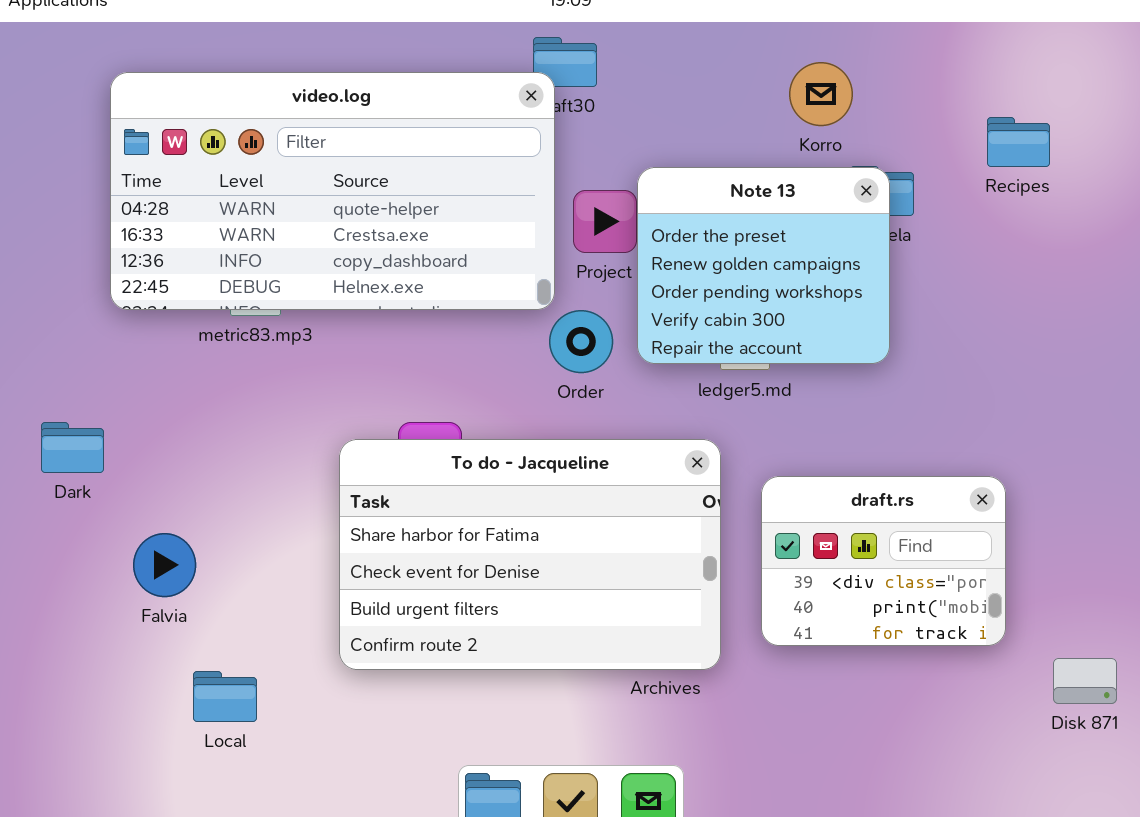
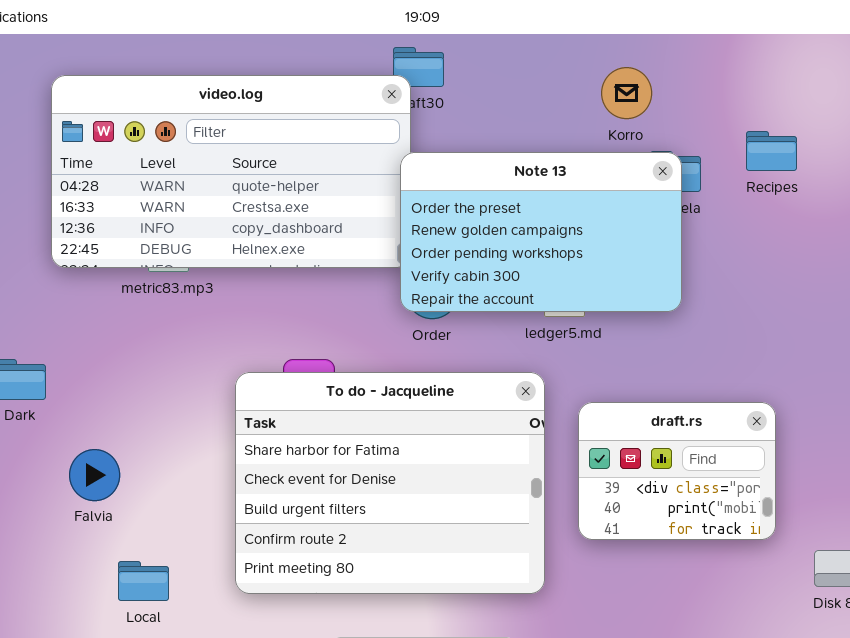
Recipes: [987,117,1050,167] -> [746,131,797,171], moved
Note 13: [637,167,890,364] -> [400,152,682,312], resized
To do - Jacqueline: [339,439,721,670] -> [235,372,545,594], resized

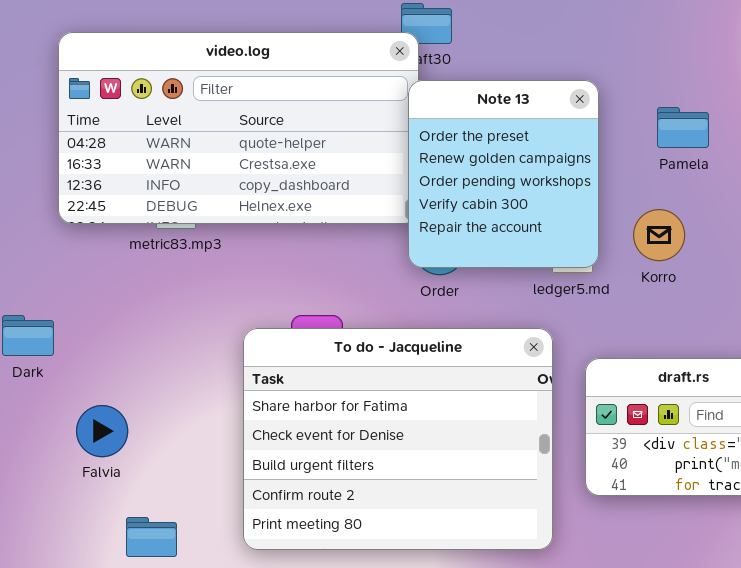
Korro: [601,67,652,119] -> [633,209,685,261], moved
Note 13: [400,152,682,312] -> [408,80,599,268], resized

